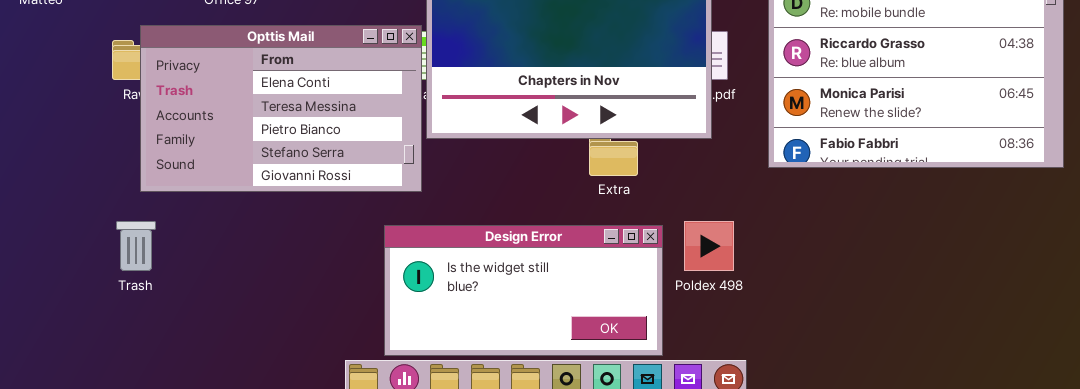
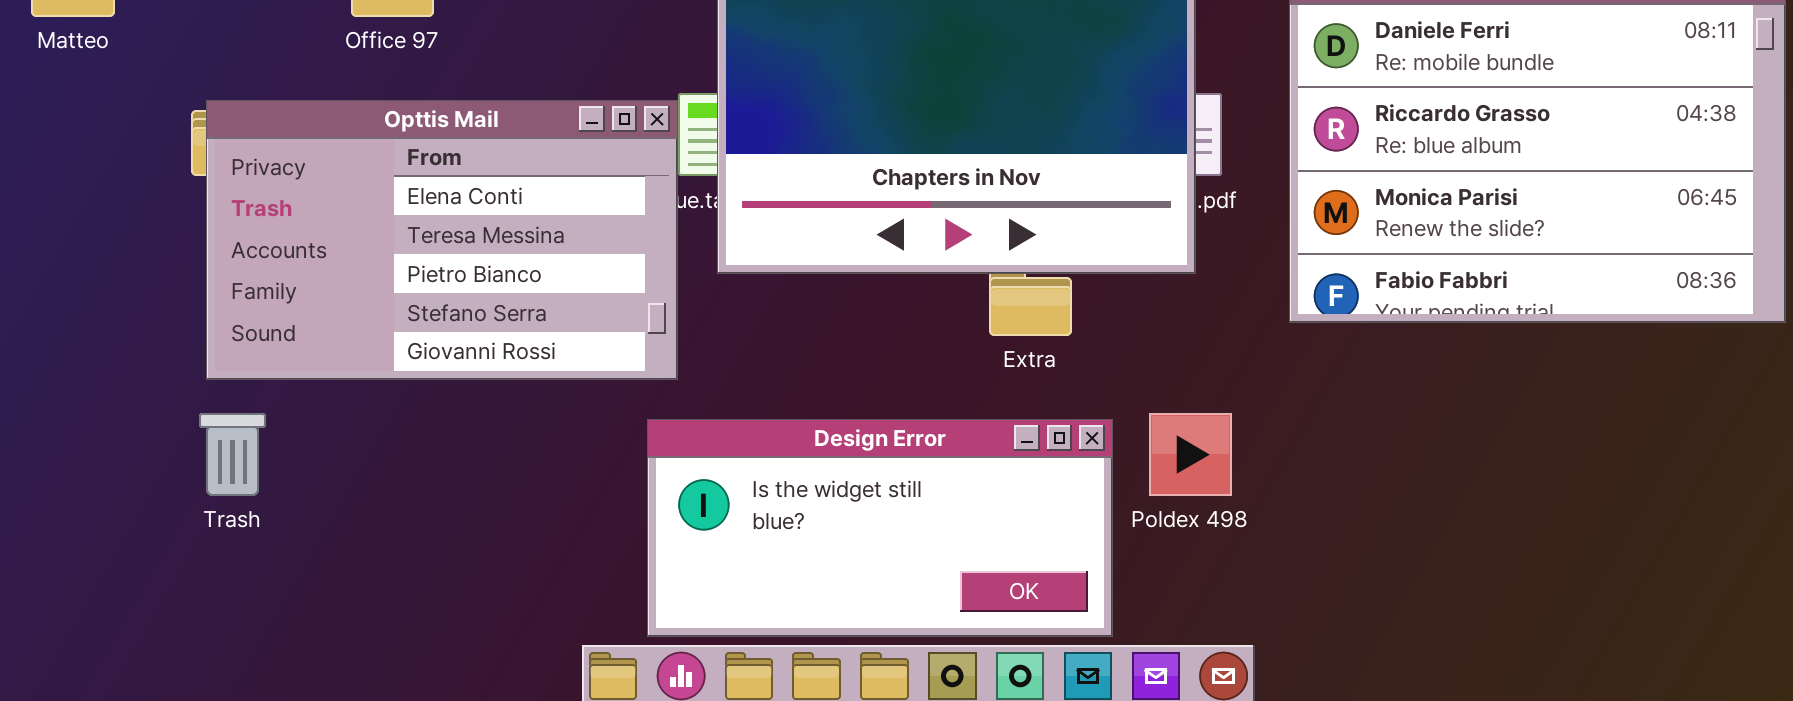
Opttis Mail: [140,25,422,192] -> [206,100,678,380], moved

